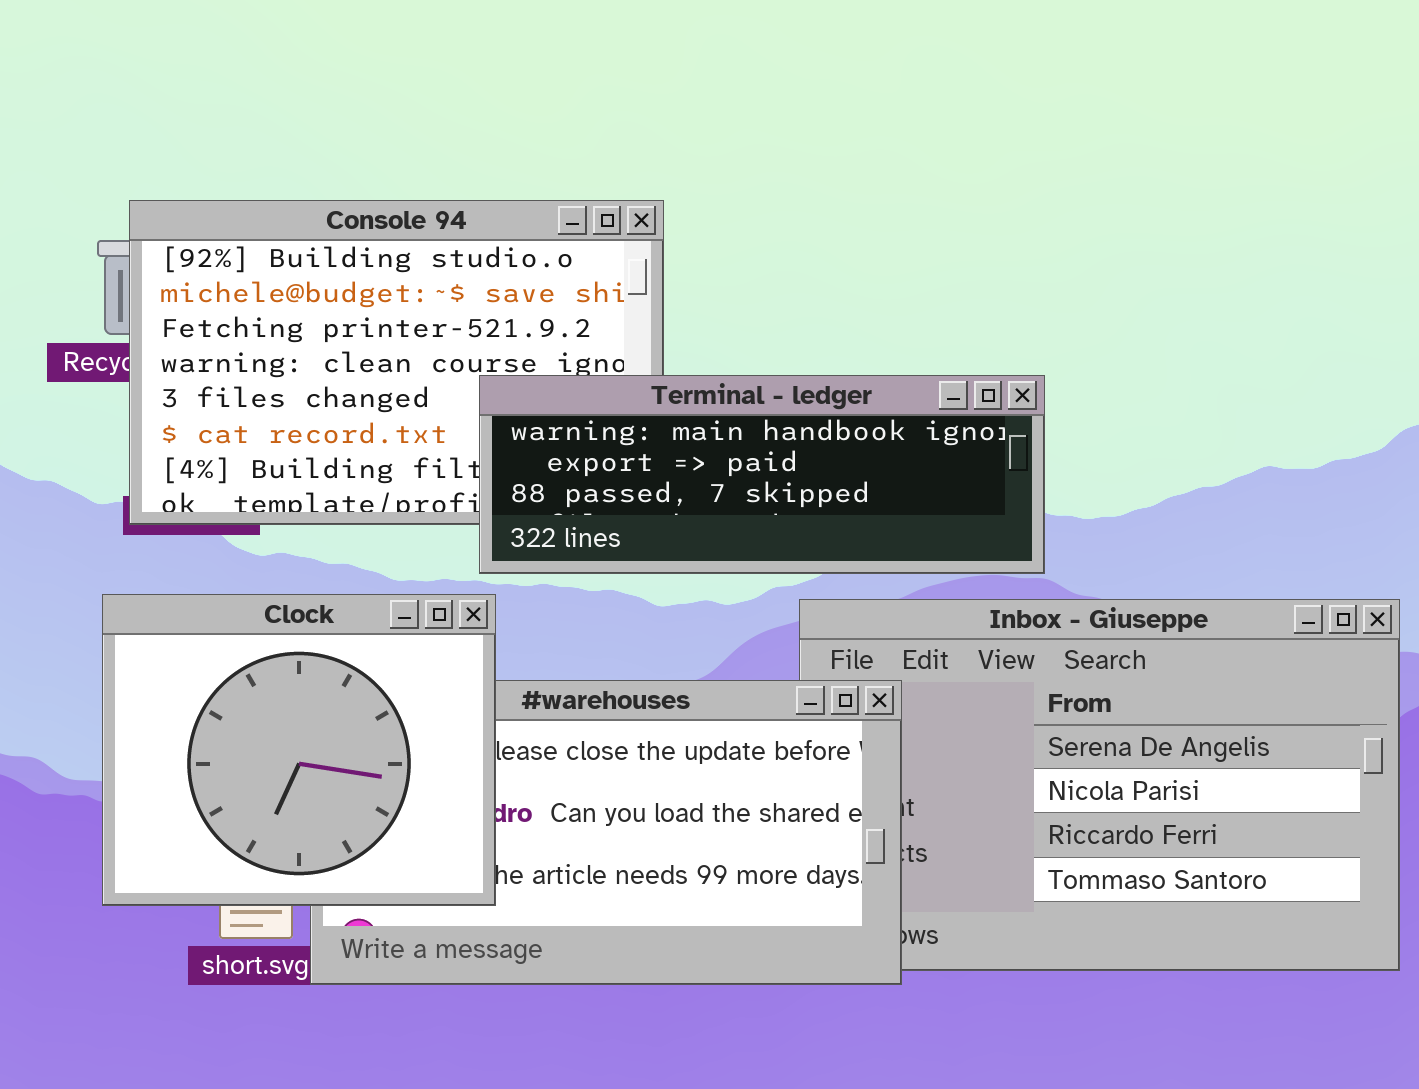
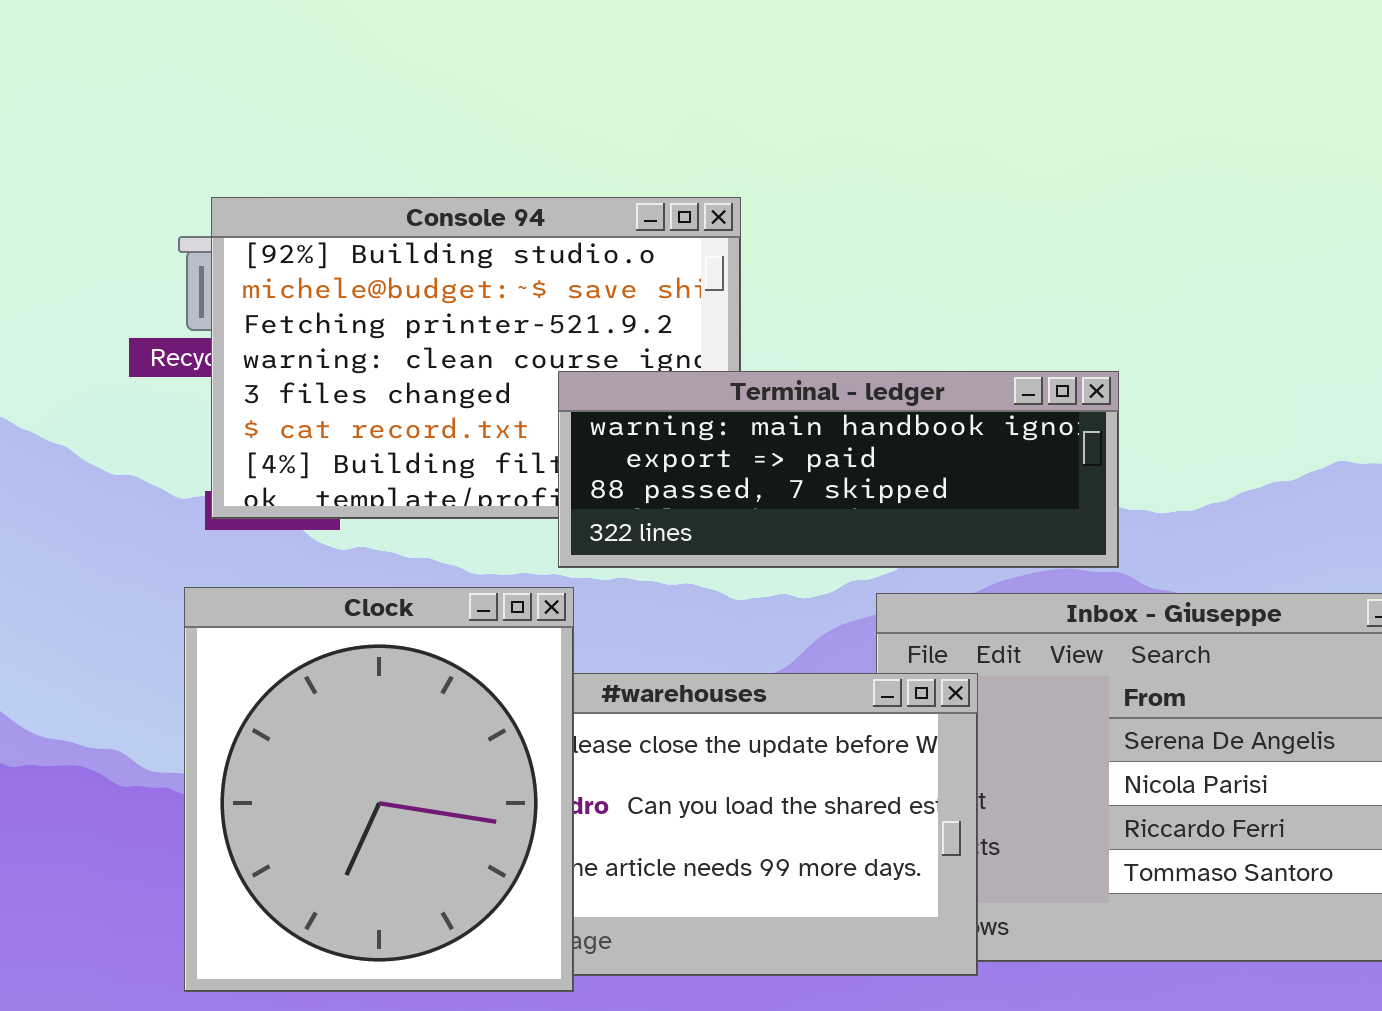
Clock: [102,594,496,906] -> [184,587,574,992], resized

